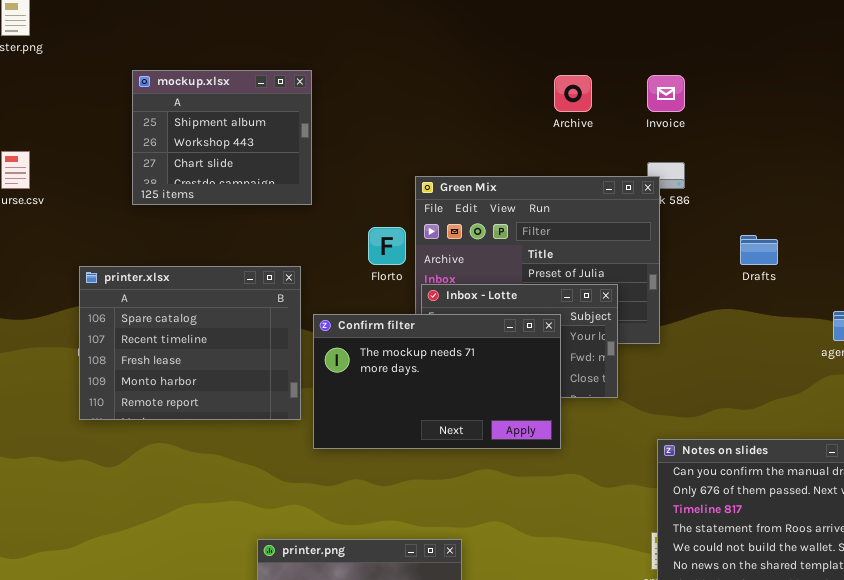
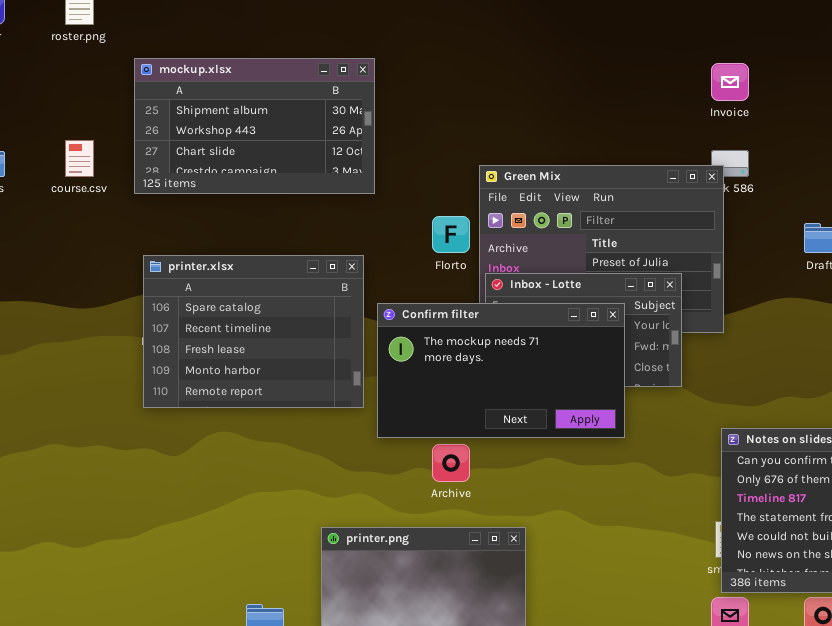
mockup.xlsx: [132,70,312,205] -> [134,58,375,194], resized
Archive: [554,75,592,112] -> [432,444,470,482], moved

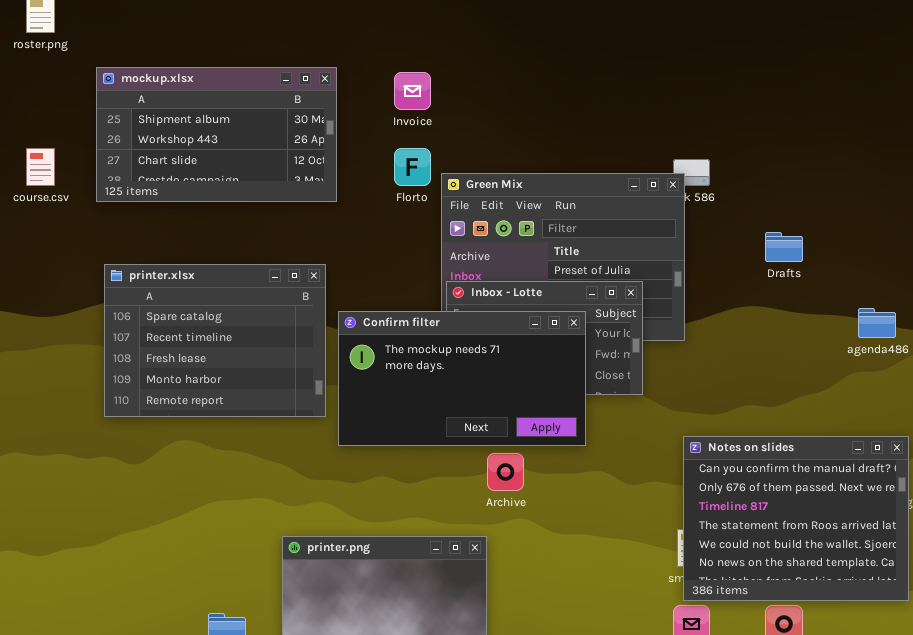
Invoice: [711,63,749,101] -> [394,72,431,110], moved
Florto: [432,216,470,253] -> [394,148,431,186], moved
Archive: [432,444,470,482] -> [487,453,524,491], moved

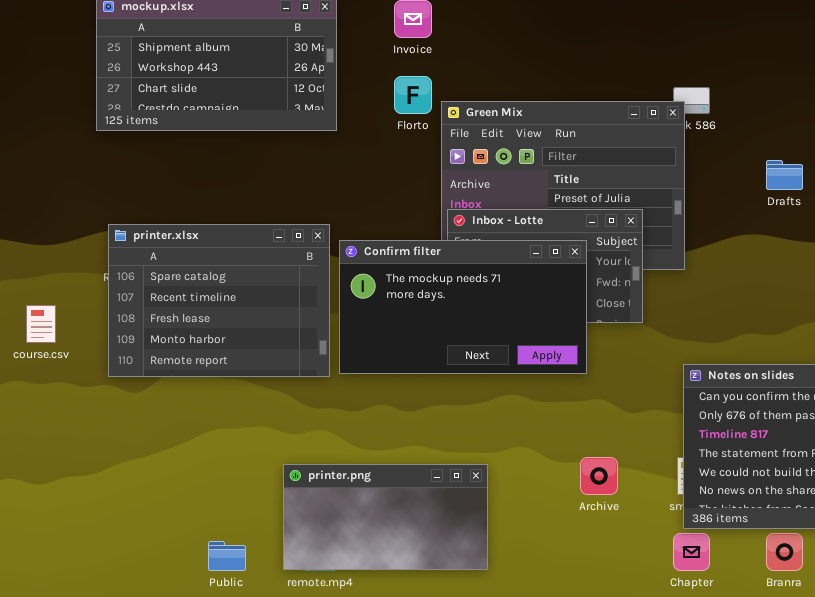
course.csv: [26,148,55,186] -> [26,305,56,343], moved
printer.xlsx: [104,264,326,417] -> [108,224,330,377], moved
Archive: [487,453,524,491] -> [580,457,618,495], moved

